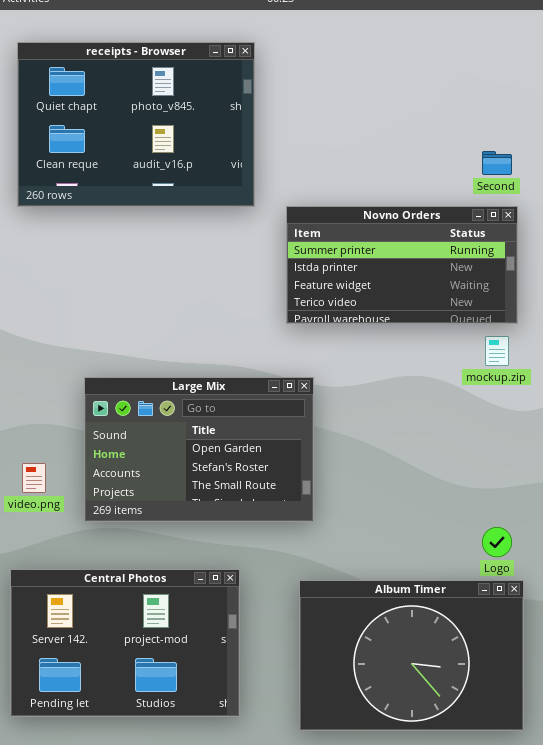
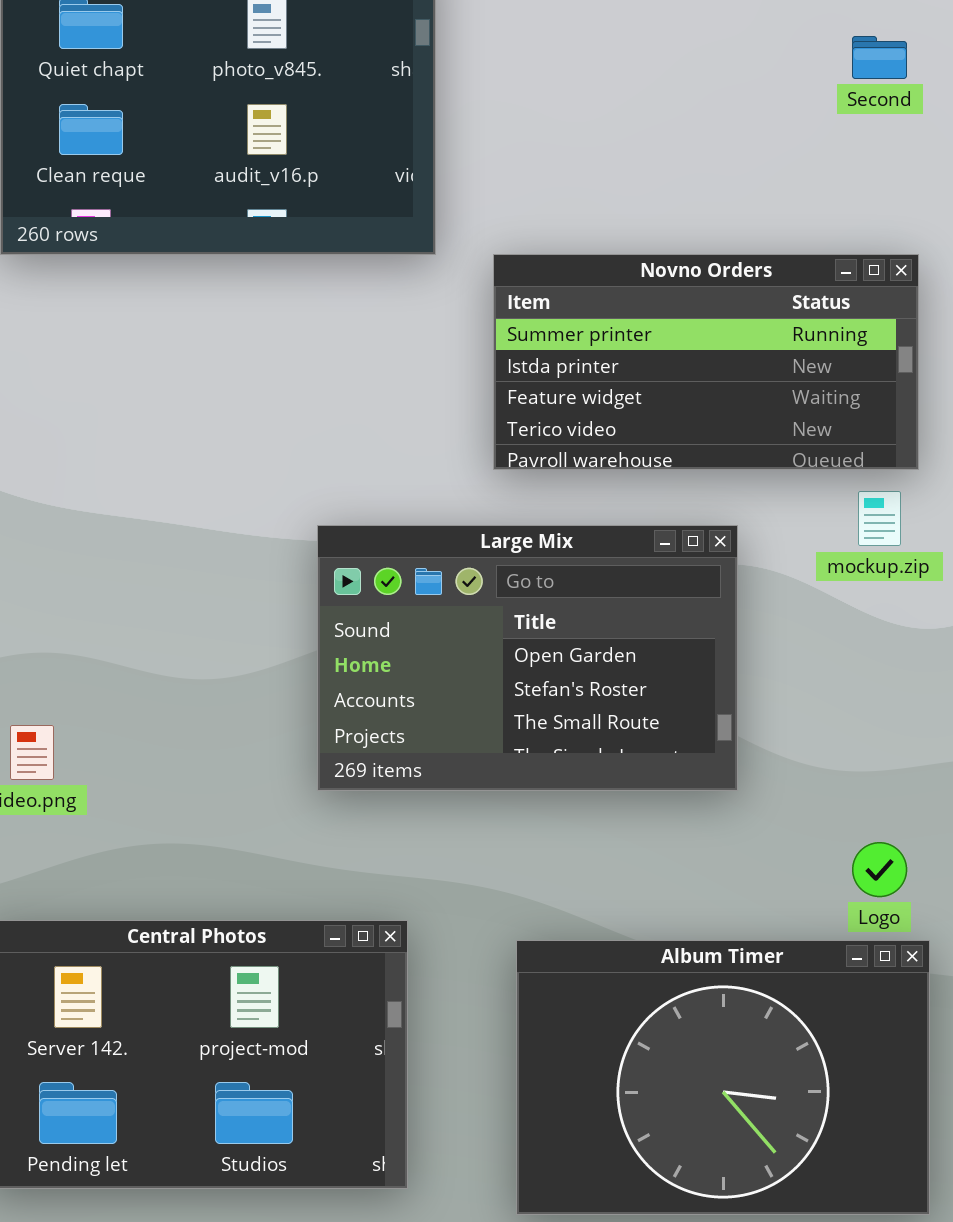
Second: [482,151,512,175] -> [852,36,907,79], moved
Large Mix: [84,377,314,522] -> [317,525,738,791], moved

